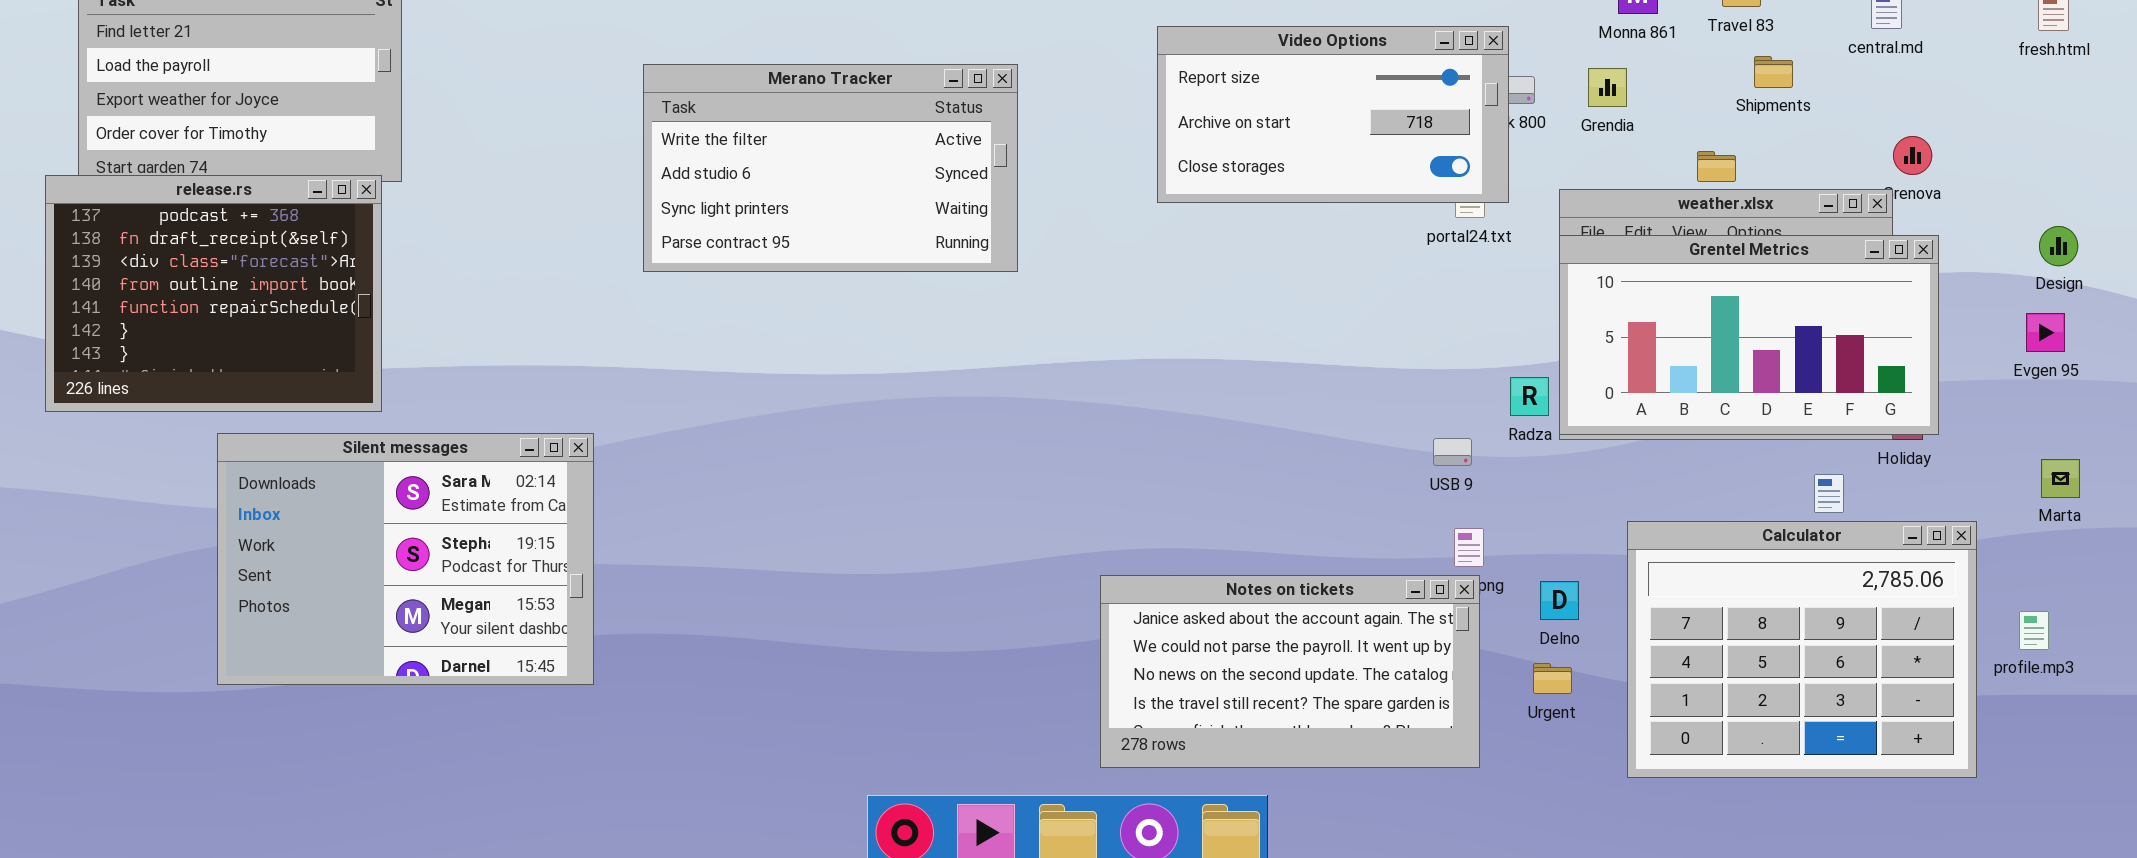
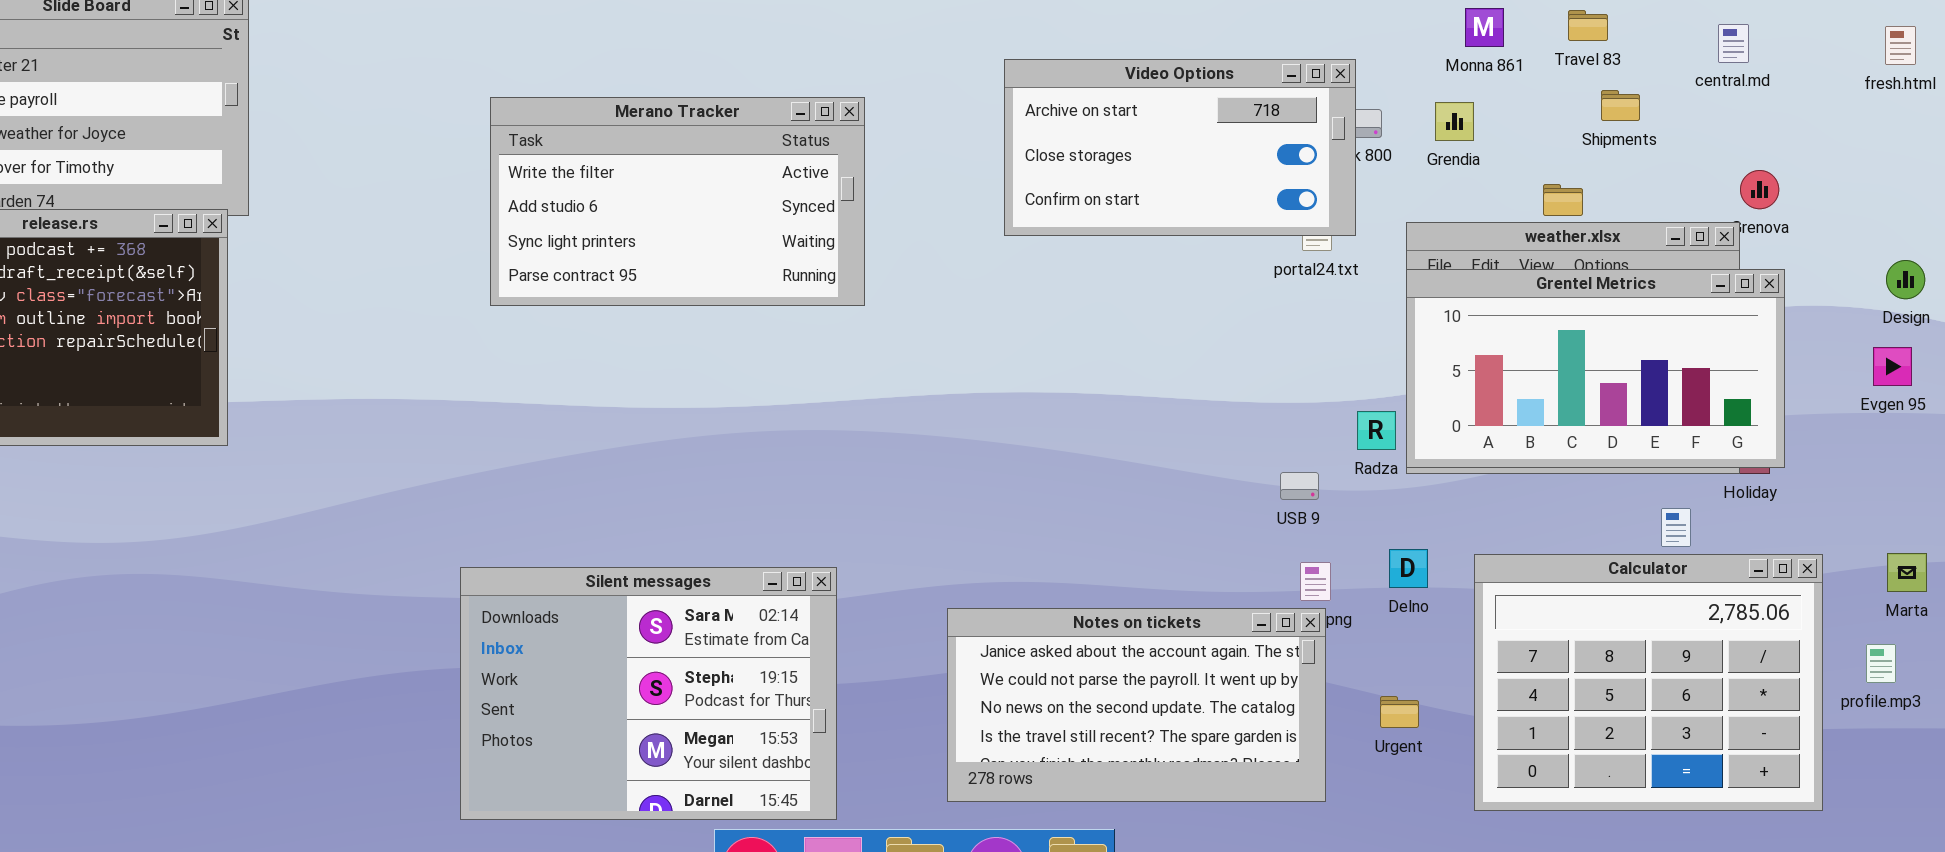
Video Options: [1157,26,1509,203] -> [1004,59,1356,236], scrolled down 1 row
Silent messages: [217,433,594,685] -> [460,567,837,820], moved
Marta: [2041,459,2080,498] -> [1887,553,1927,592], moved
Delno: [1540,581,1579,620] -> [1389,549,1428,588], moved

